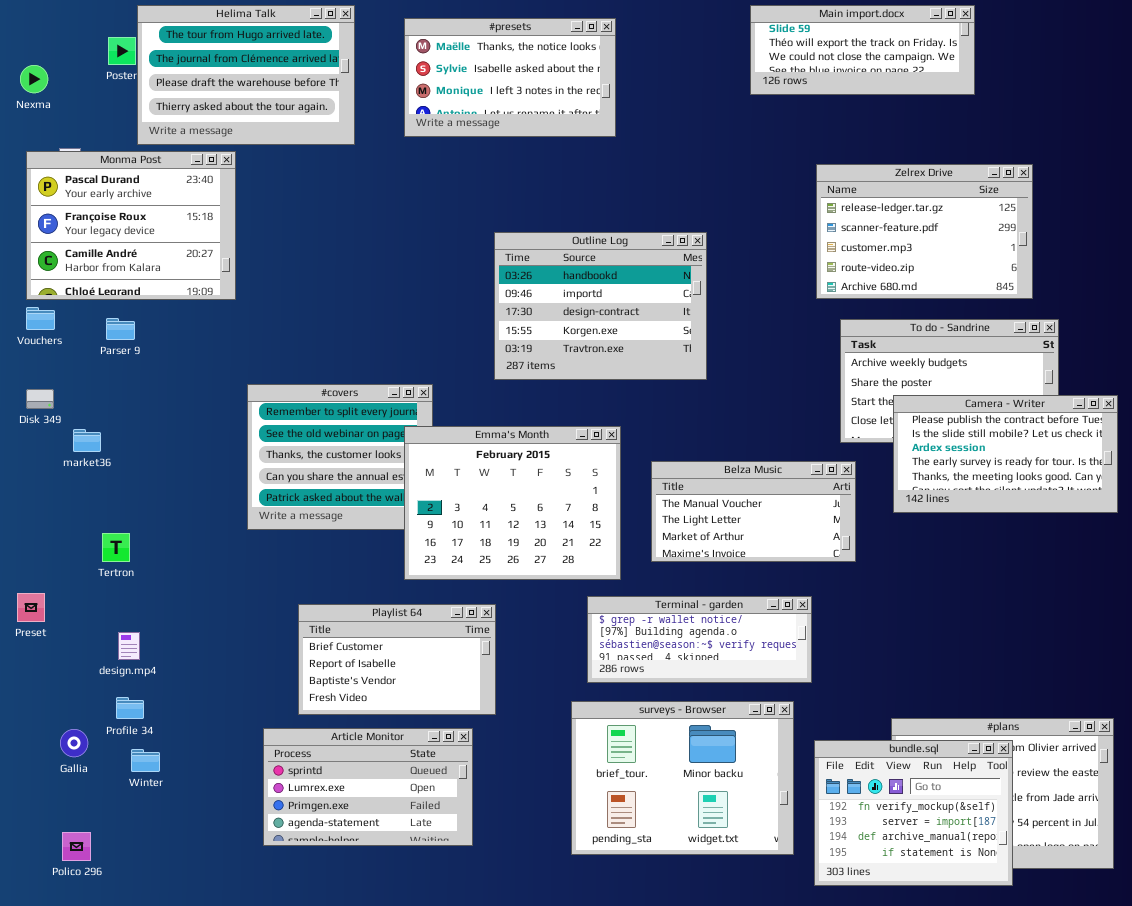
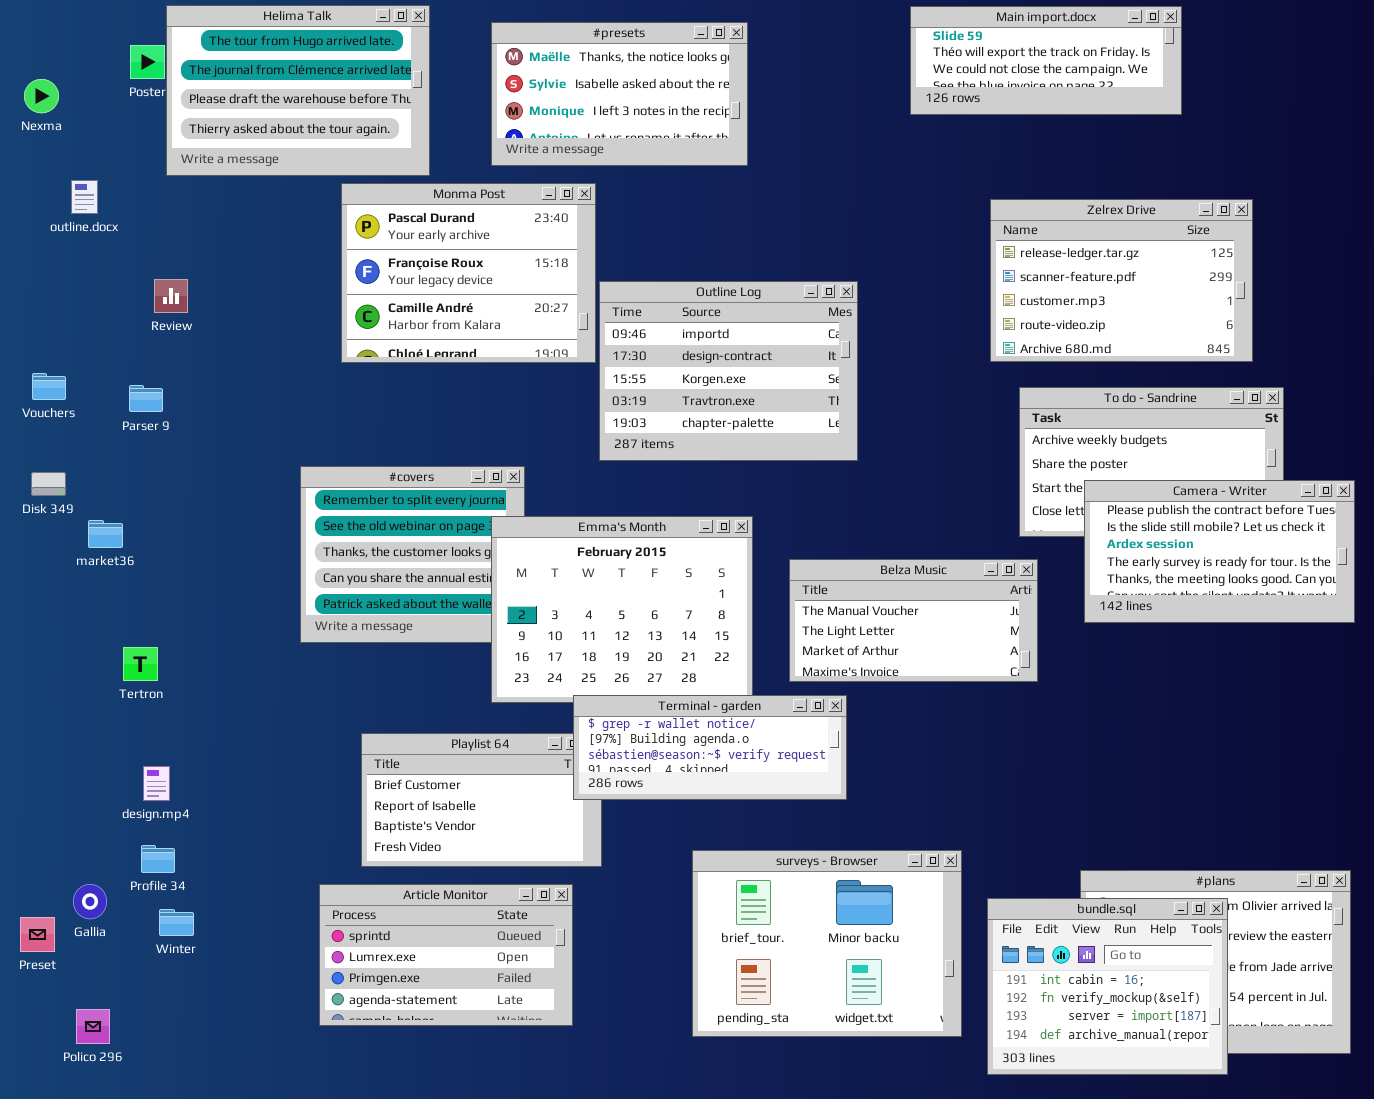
Monma Post: [26,151,236,300] -> [341,183,596,363], moved
Outline Log: [494,232,707,380] -> [599,281,858,461], scrolled down 1 row
Preset: [17,593,45,622] -> [20,917,55,952], moved
Terminal - garden: [587,596,812,683] -> [573,695,847,800], moved
bundle.sql: [814,740,1013,886] -> [987,898,1228,1075], scrolled up 1 row

